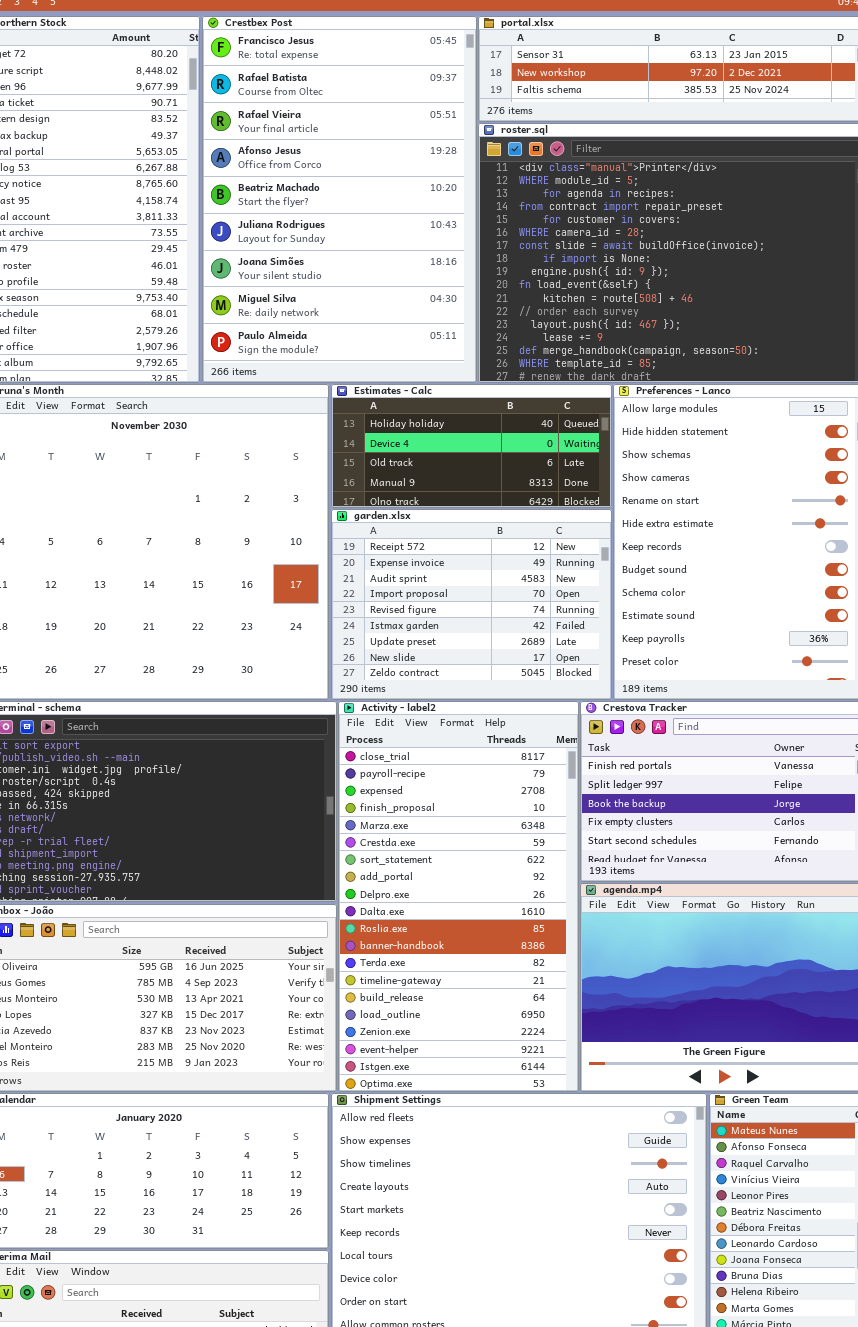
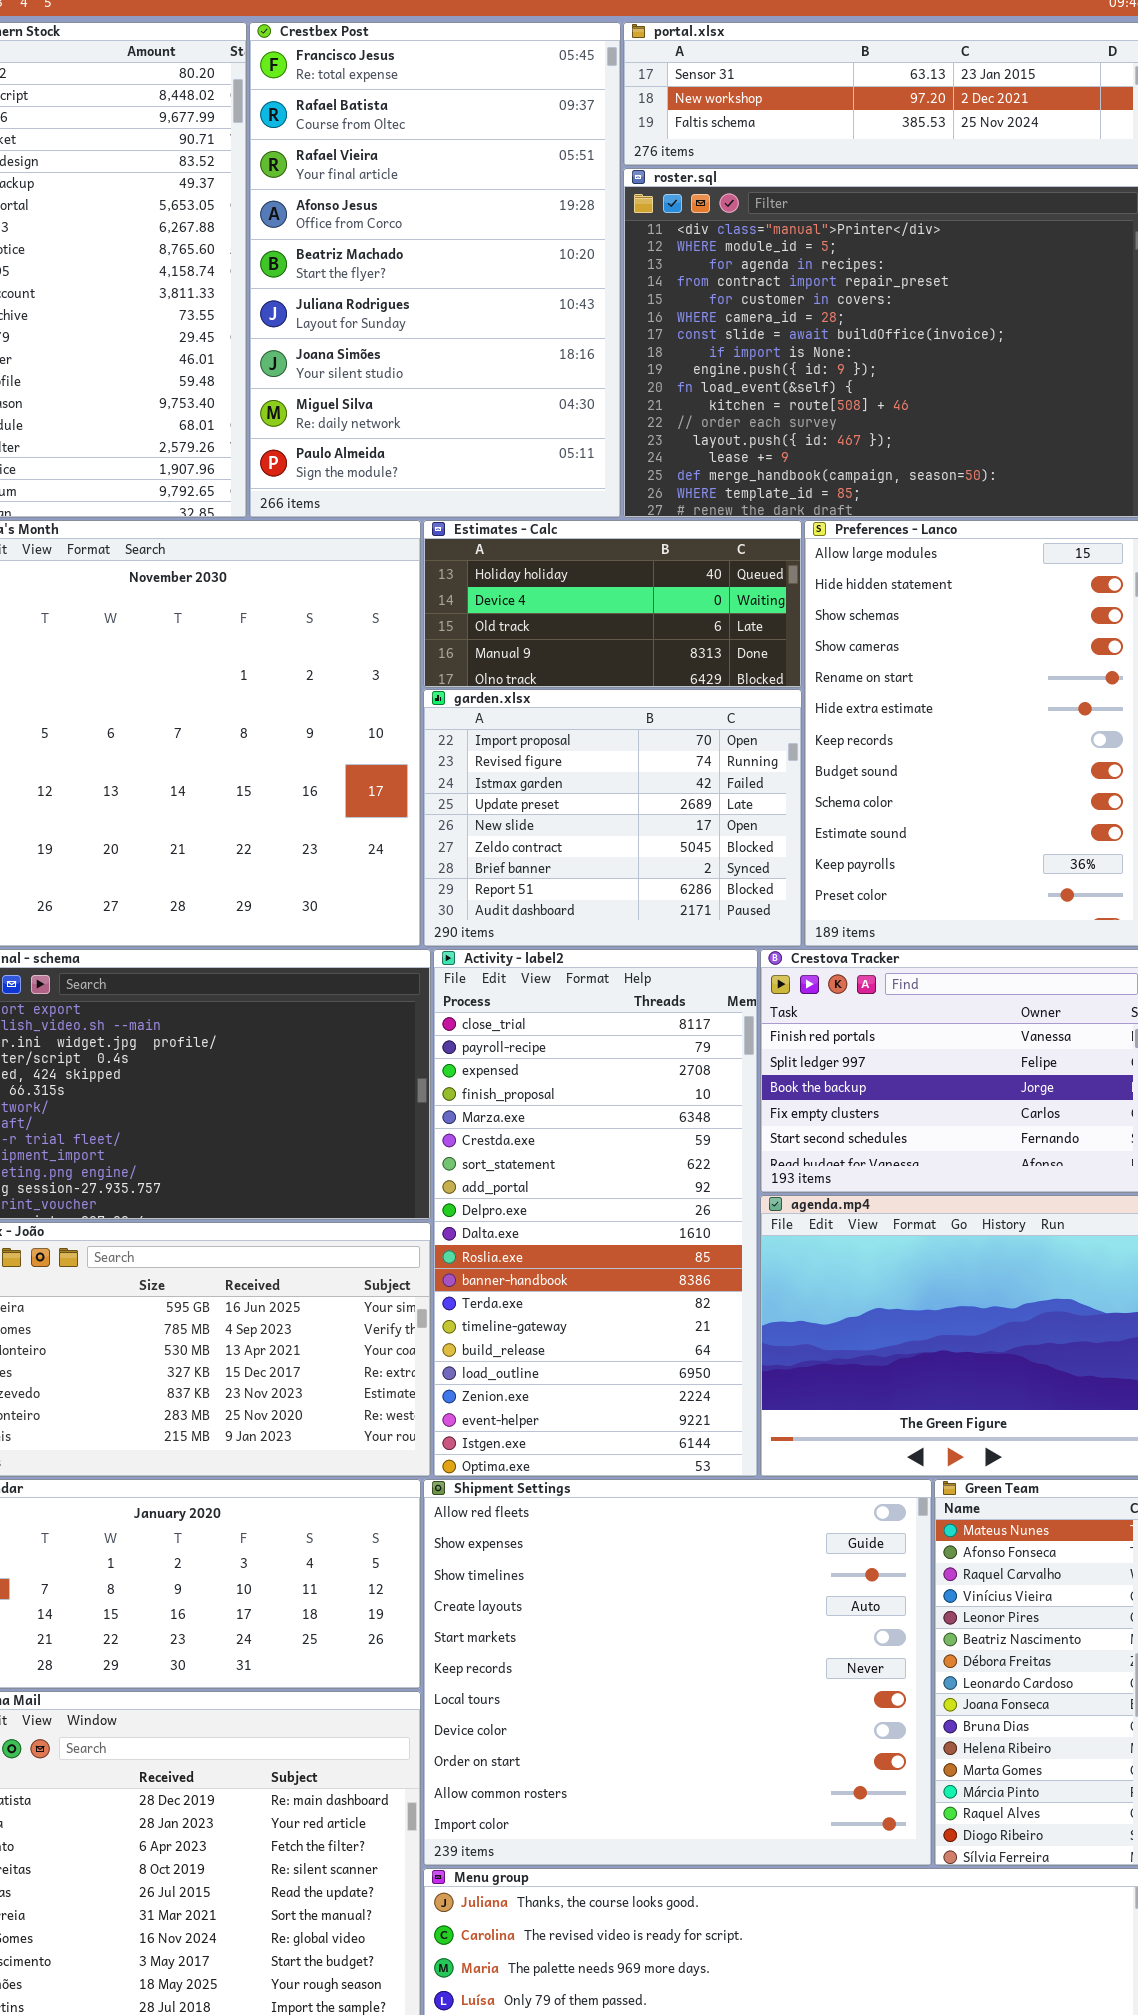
garden.xlsx: [331,509,612,700] -> [423,689,802,947], scrolled down 3 rows

